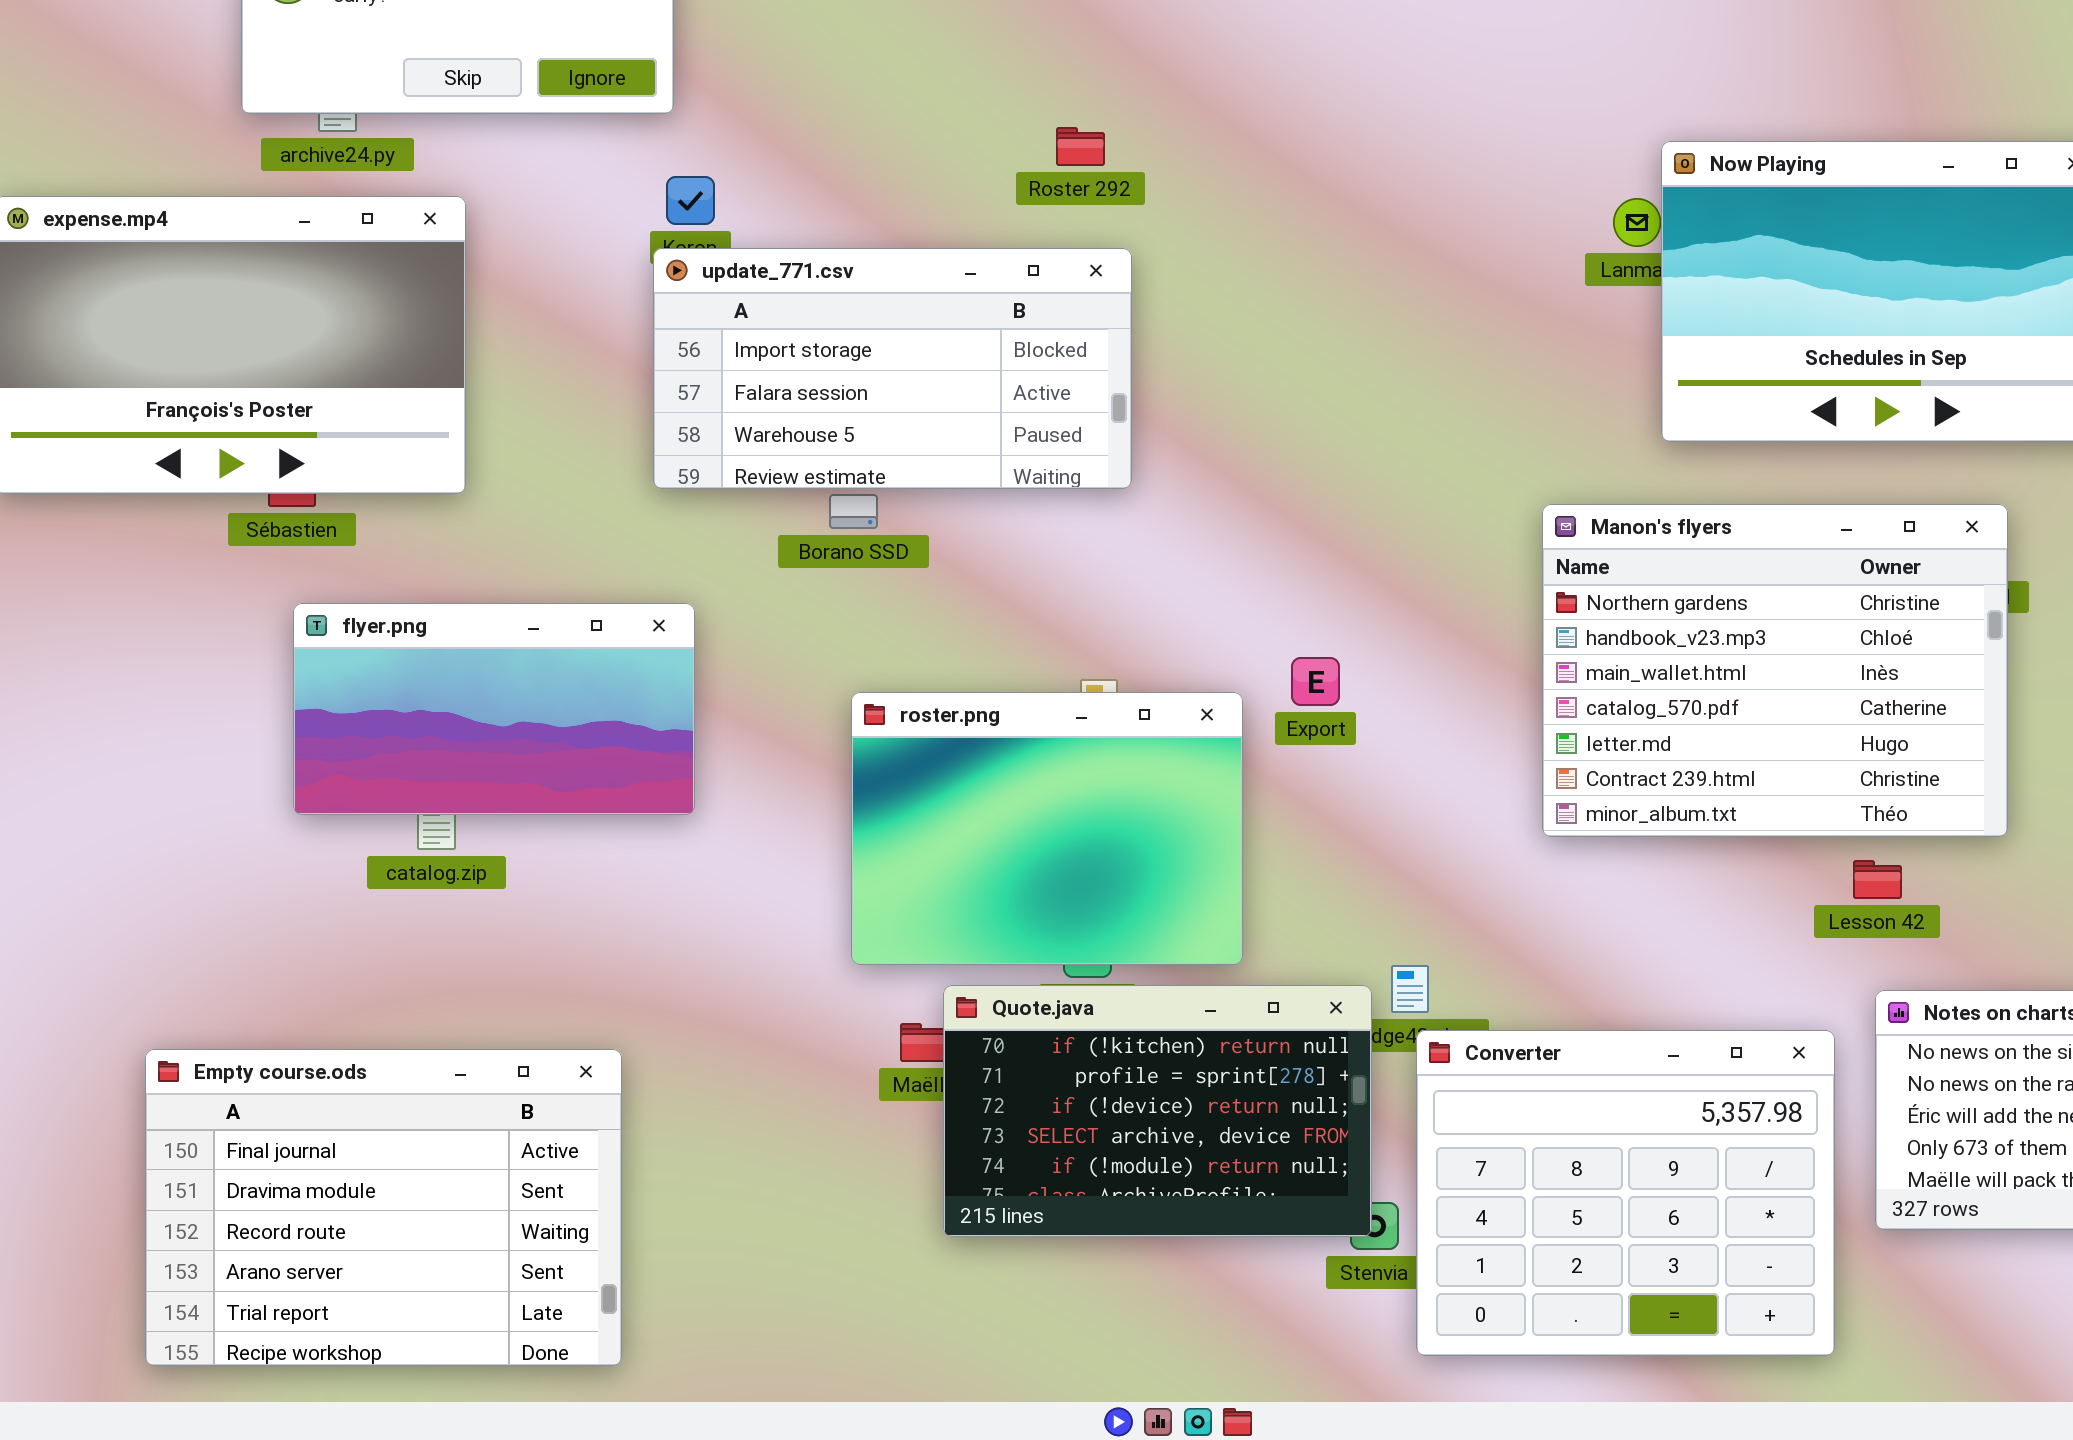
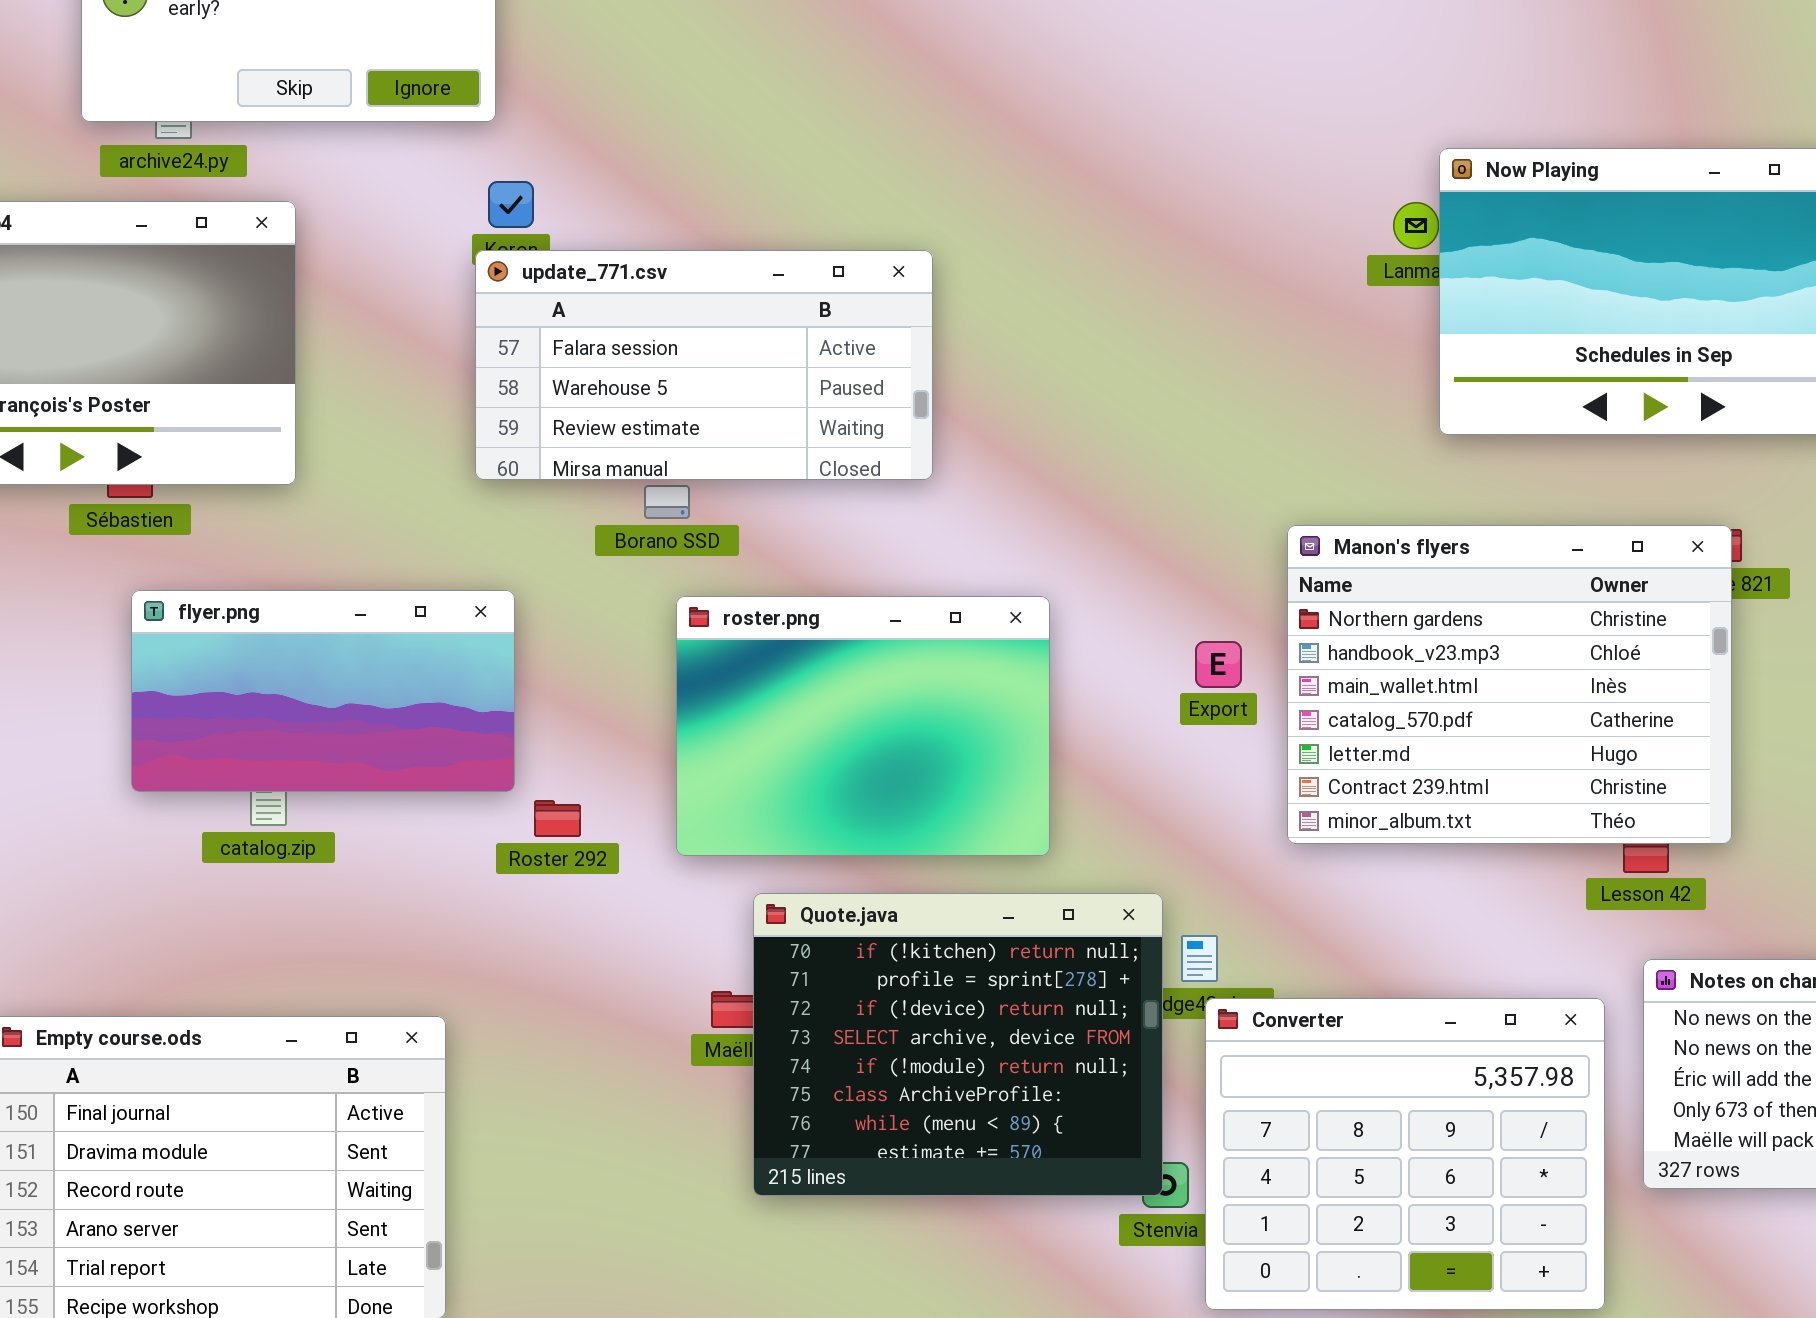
Roster 292: [1056,127,1105,166] -> [534,800,581,837], moved
update_771.csv: [653,248,1132,489] -> [475,250,933,480], scrolled down 1 row
Manon's flyers: [1542,504,2008,837] -> [1287,525,1732,844], moved
Export: [1291,657,1340,706] -> [1195,641,1242,688], moved
roster.png: [851,692,1243,965] -> [676,596,1050,856], moved
Quote.java: [943,985,1372,1237] -> [753,893,1163,1196], resized

